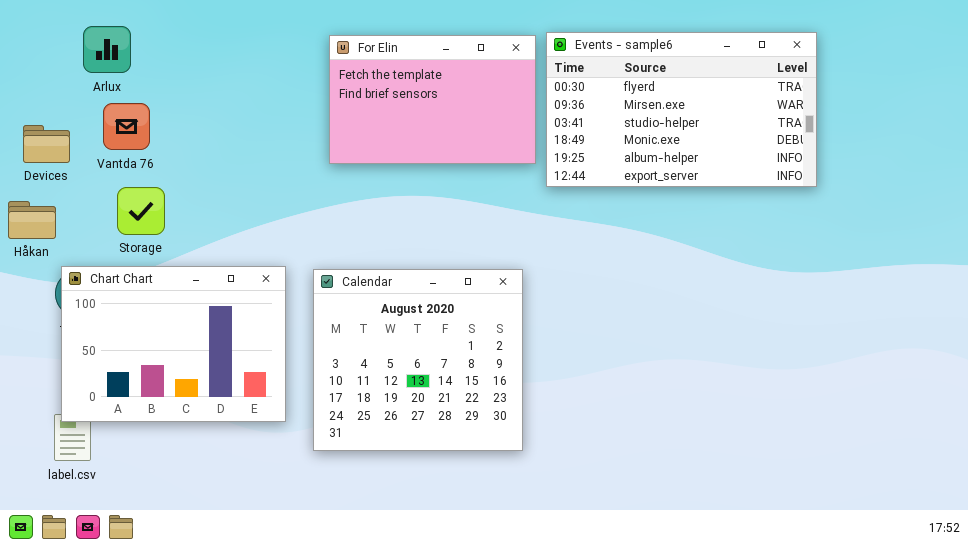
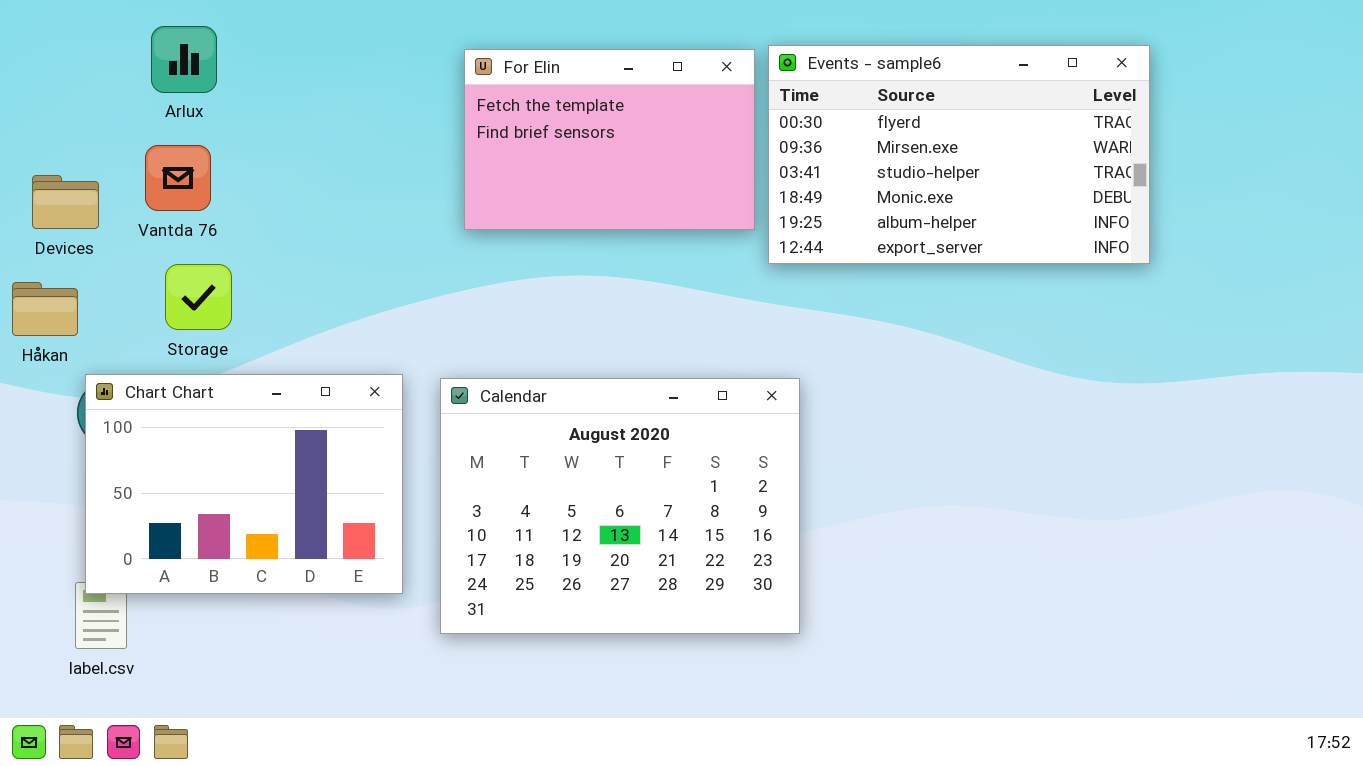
Arlux: [83,26,131,73] -> [151,26,217,93], moved
Calendar: [313,269,523,451] -> [440,378,800,634], resized

